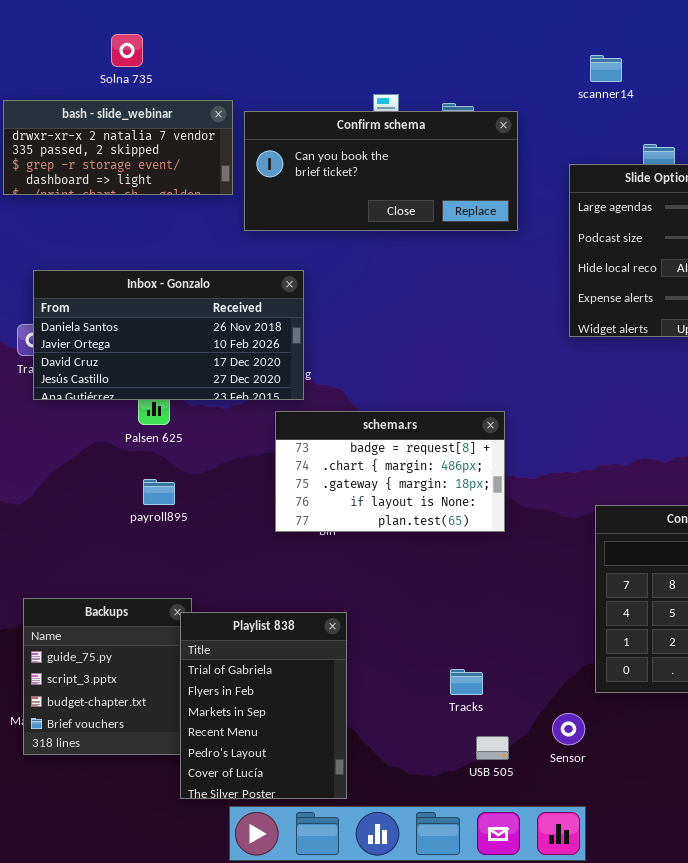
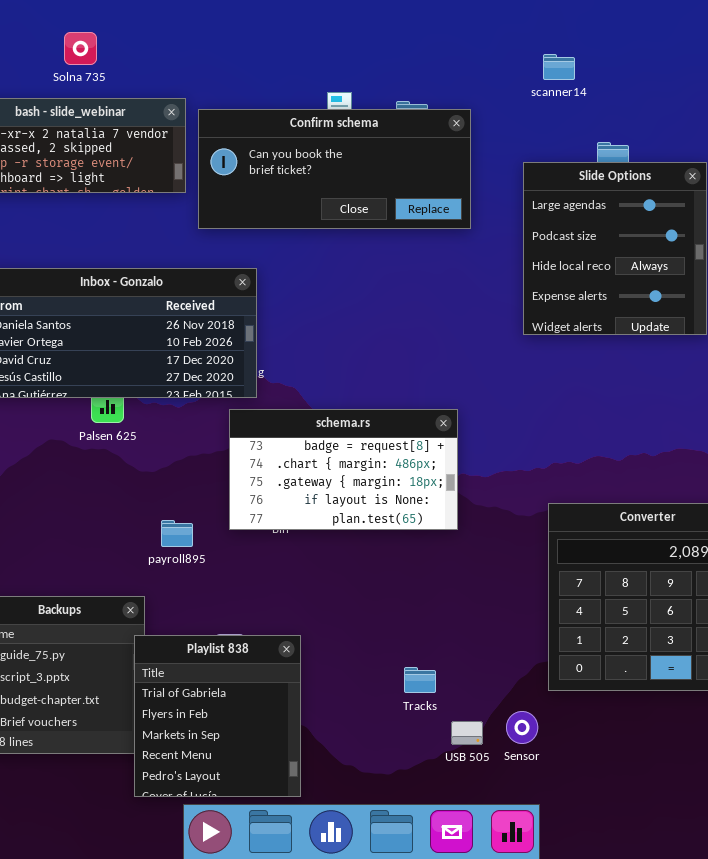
payroll895: [143,479,175,505] -> [161,520,193,547], moved
Playlist 838: [180,612,347,799] -> [134,635,301,797], resized
USB 505: [476,736,509,760] -> [451,721,483,745], moved

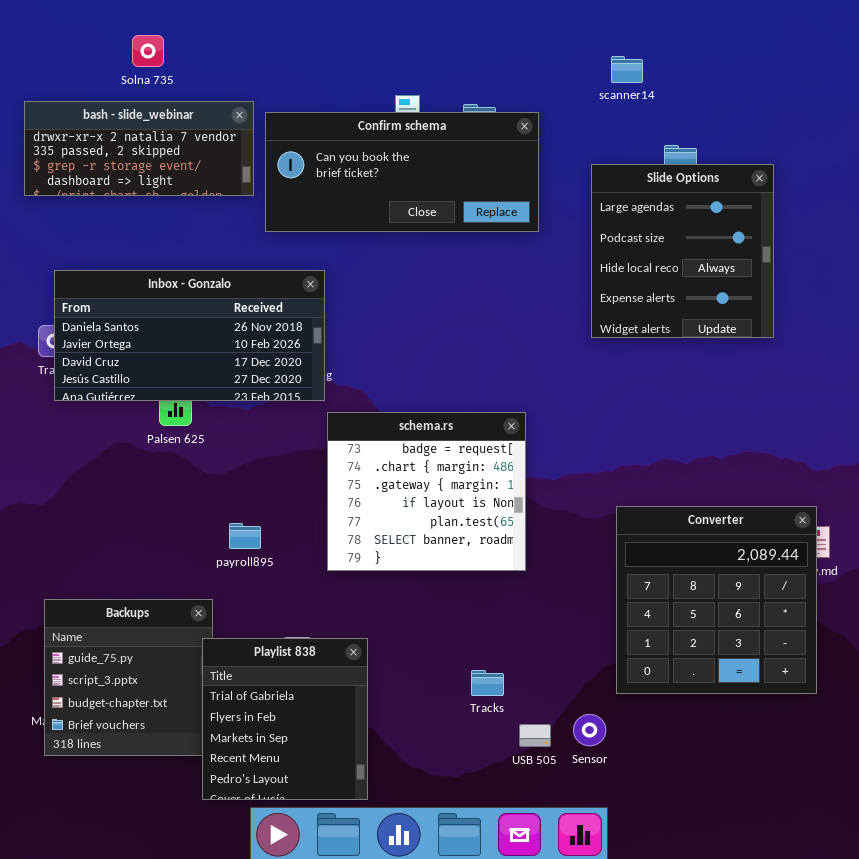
schema.rs: [229,409,458,530] -> [327,412,526,571], resized

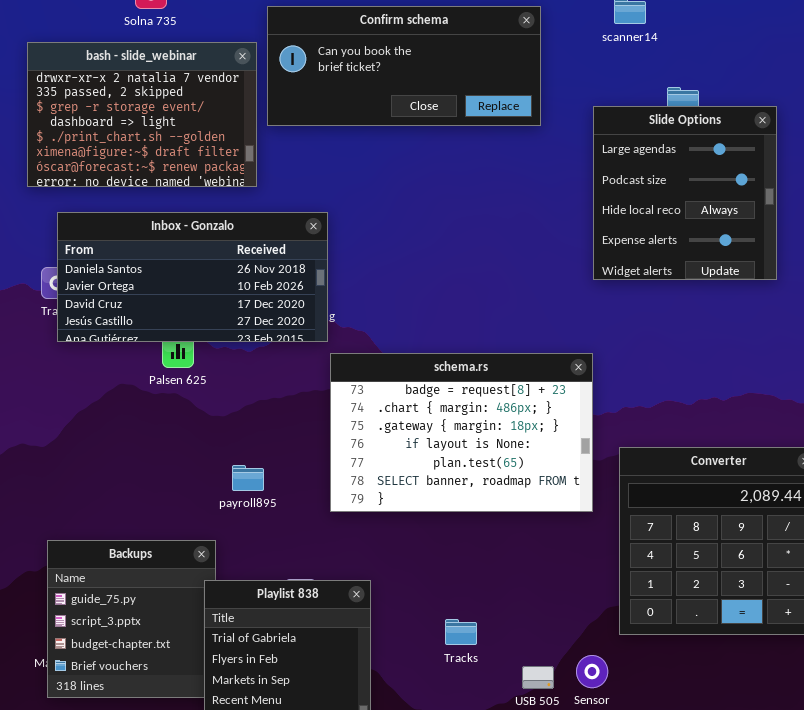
bash - slide_webinar: [24,101,254,196] -> [27,42,257,187], resized
Confirm schema: [265,112,539,232] -> [267,6,541,126], moved
schema.rs: [327,412,526,571] -> [330,353,593,512], resized
Tracks: [471,670,504,696] -> [445,619,477,645], moved

